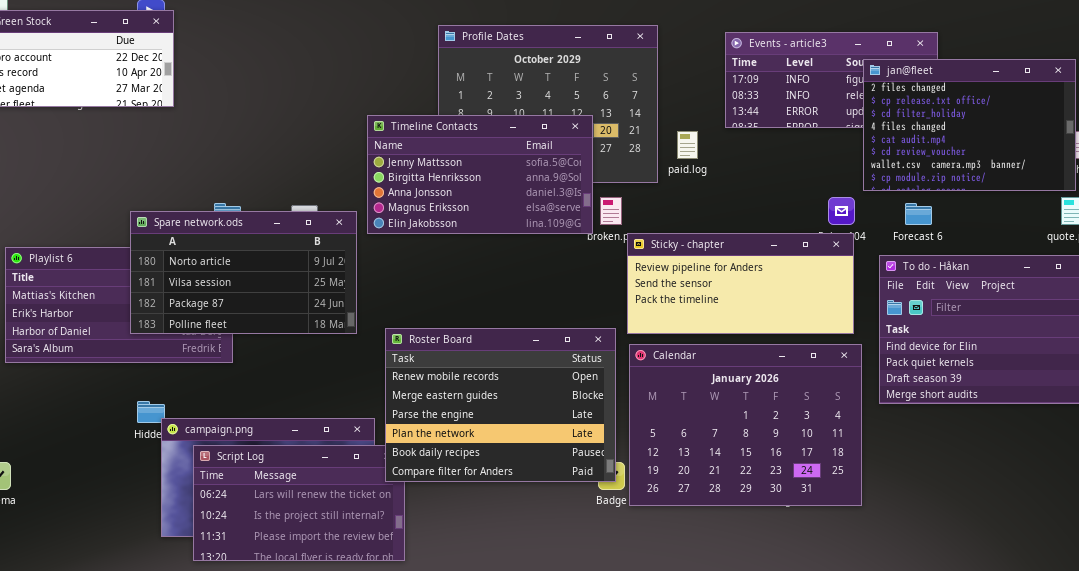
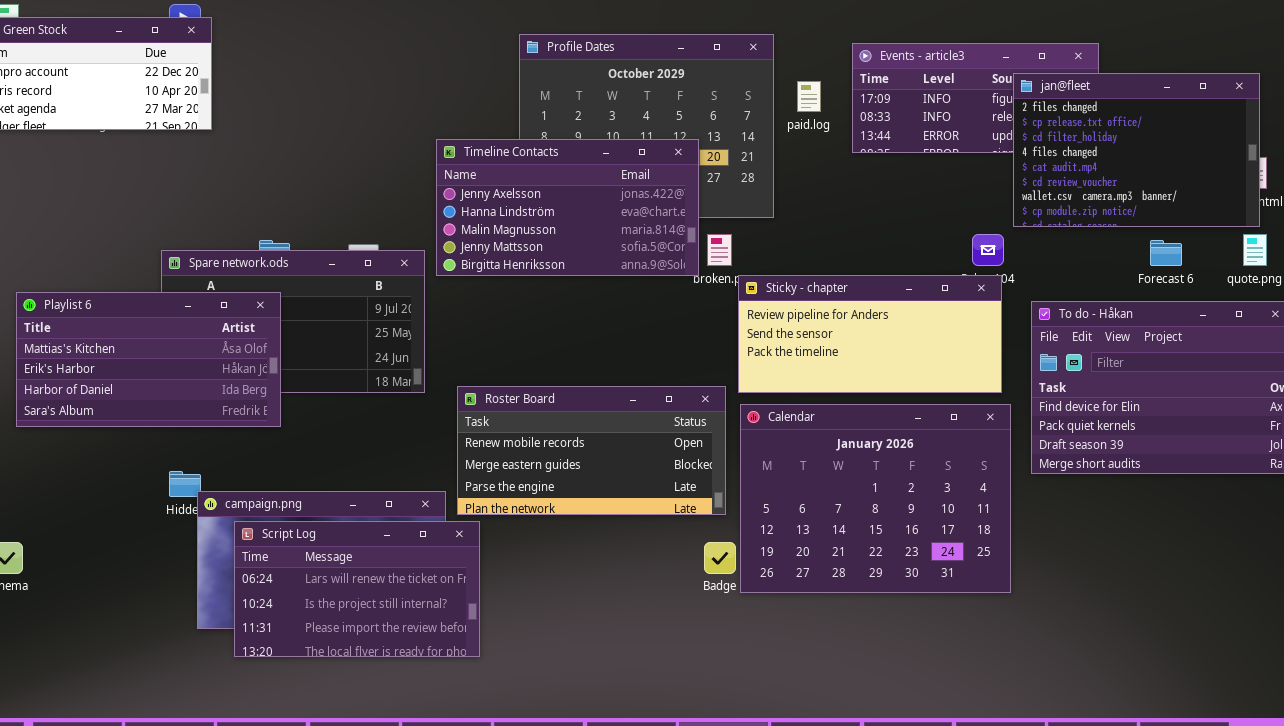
Timeline Contacts: [367,115,593,234] -> [436,139,699,276], scrolled up 3 rows
paid.log: [677,131,698,159] -> [797,81,821,112], moved
Forecast 6: [905,203,932,225] -> [1150,240,1182,266], moved
Playlist 6: [5,247,233,363] -> [16,292,281,427], raised
Roster Board: [385,328,616,482] -> [457,386,726,515], resized

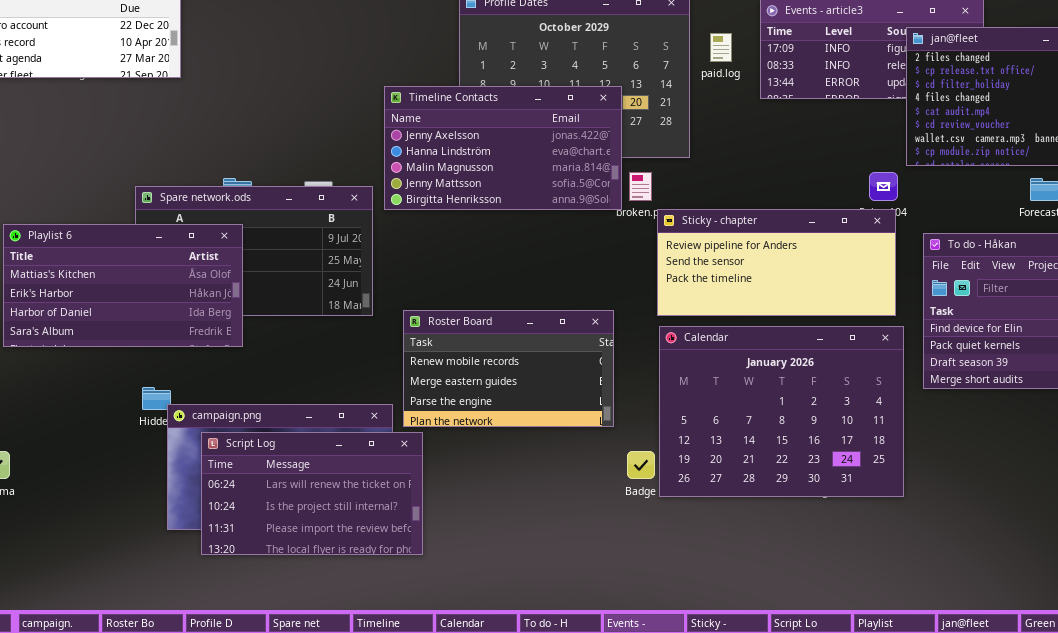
Roster Board: [457,386,726,515] -> [403,310,614,427], resized

